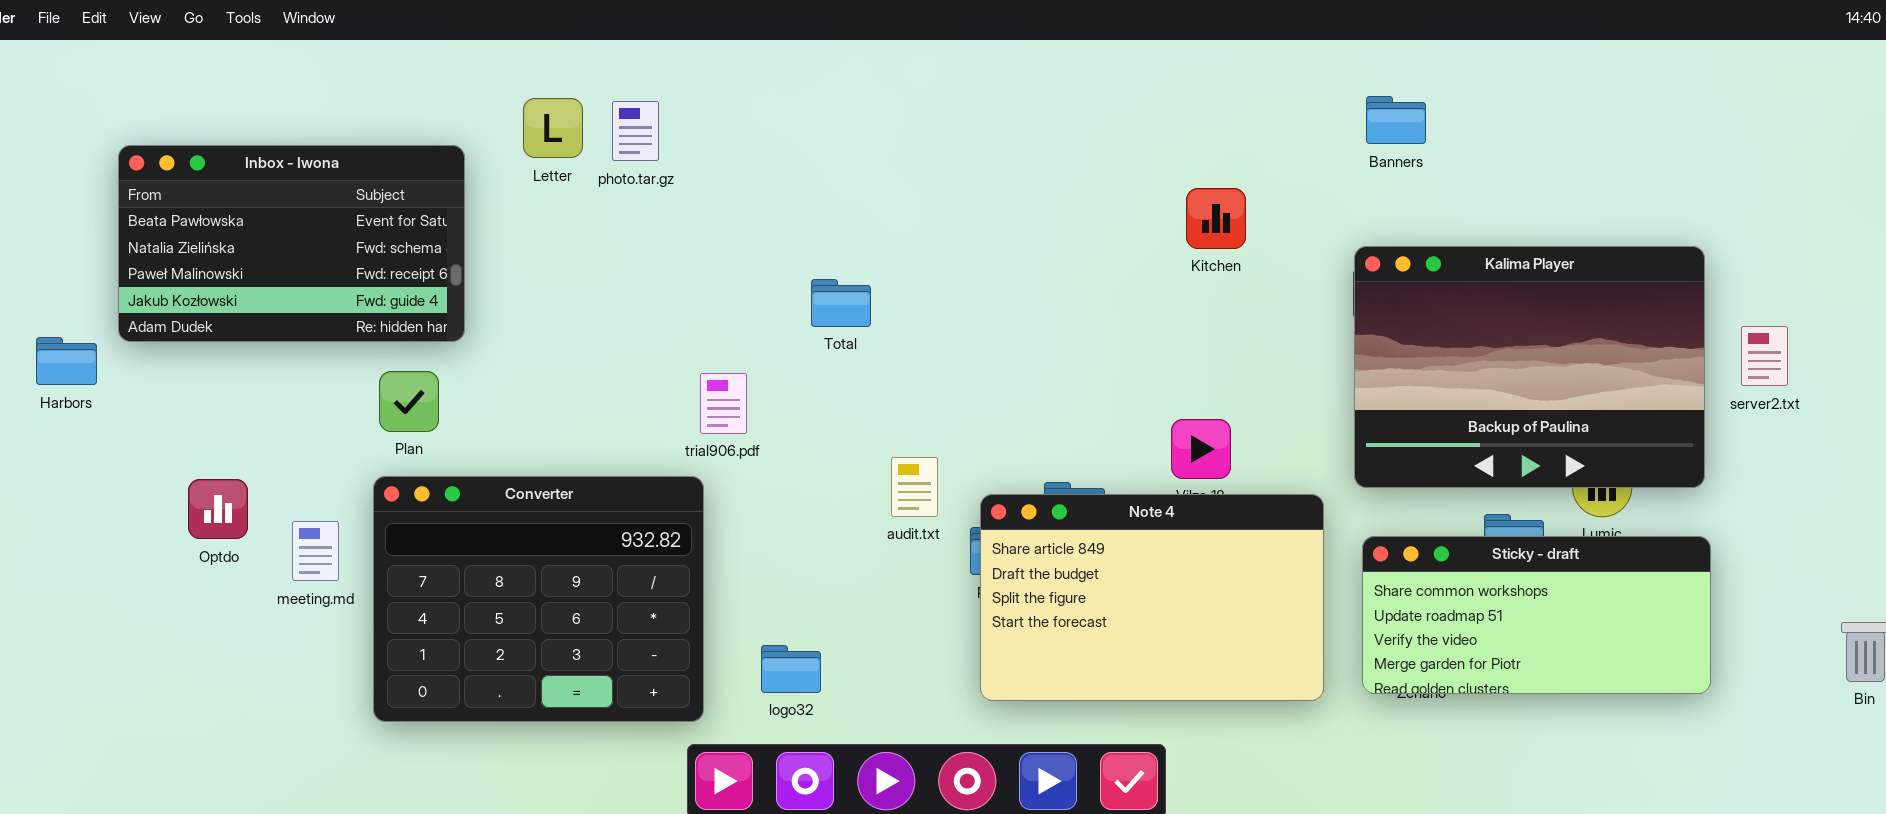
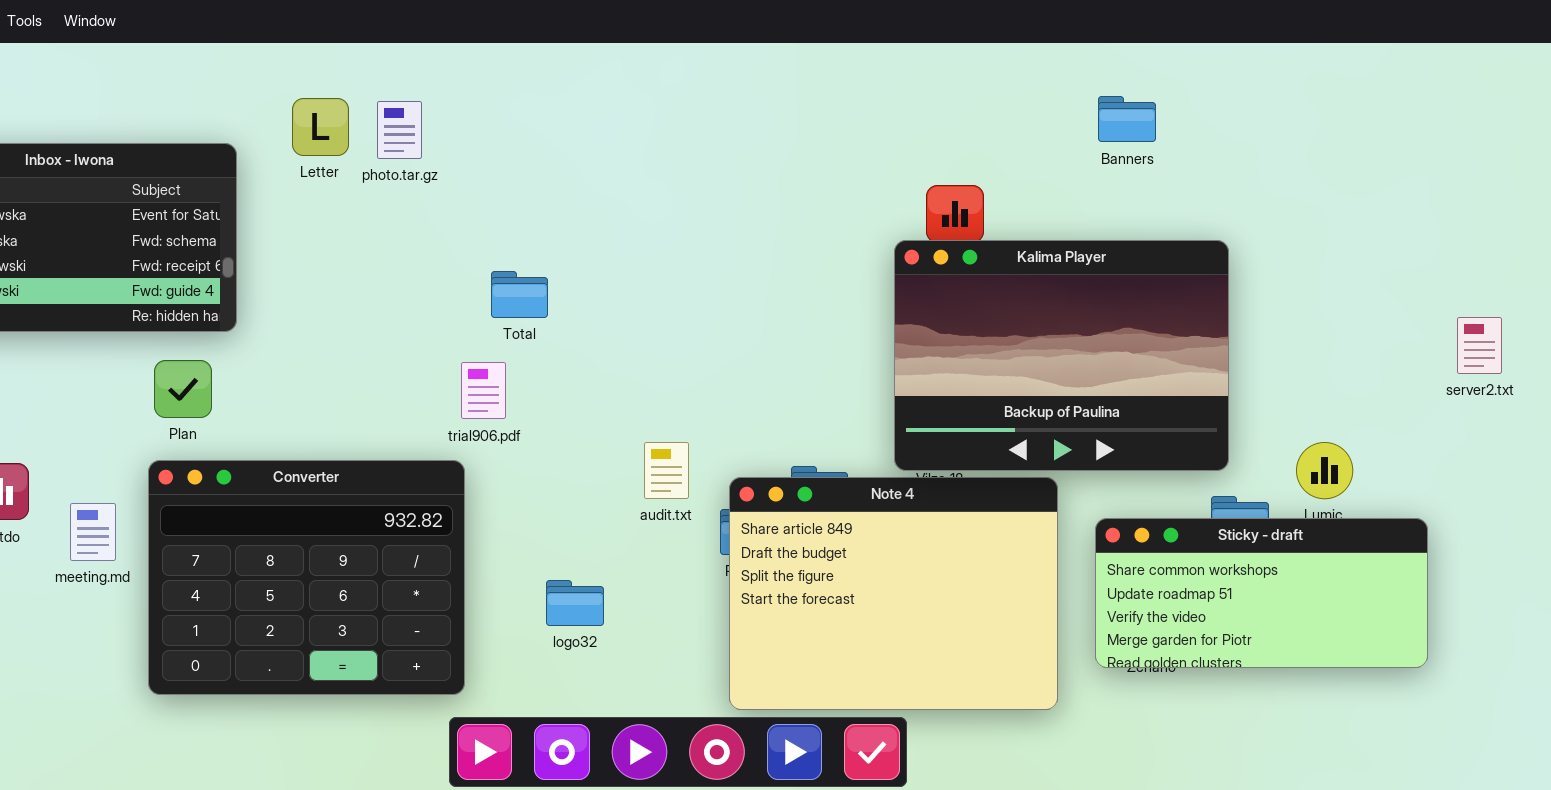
Kalima Player: [1354,246,1705,488] -> [894,240,1229,471], moved
Total: [811,279,871,327] -> [491,271,548,318], moved
Note 4: [980,494,1324,701] -> [729,477,1058,710], resized
logo32: [761,645,821,693] -> [546,580,604,626], moved

